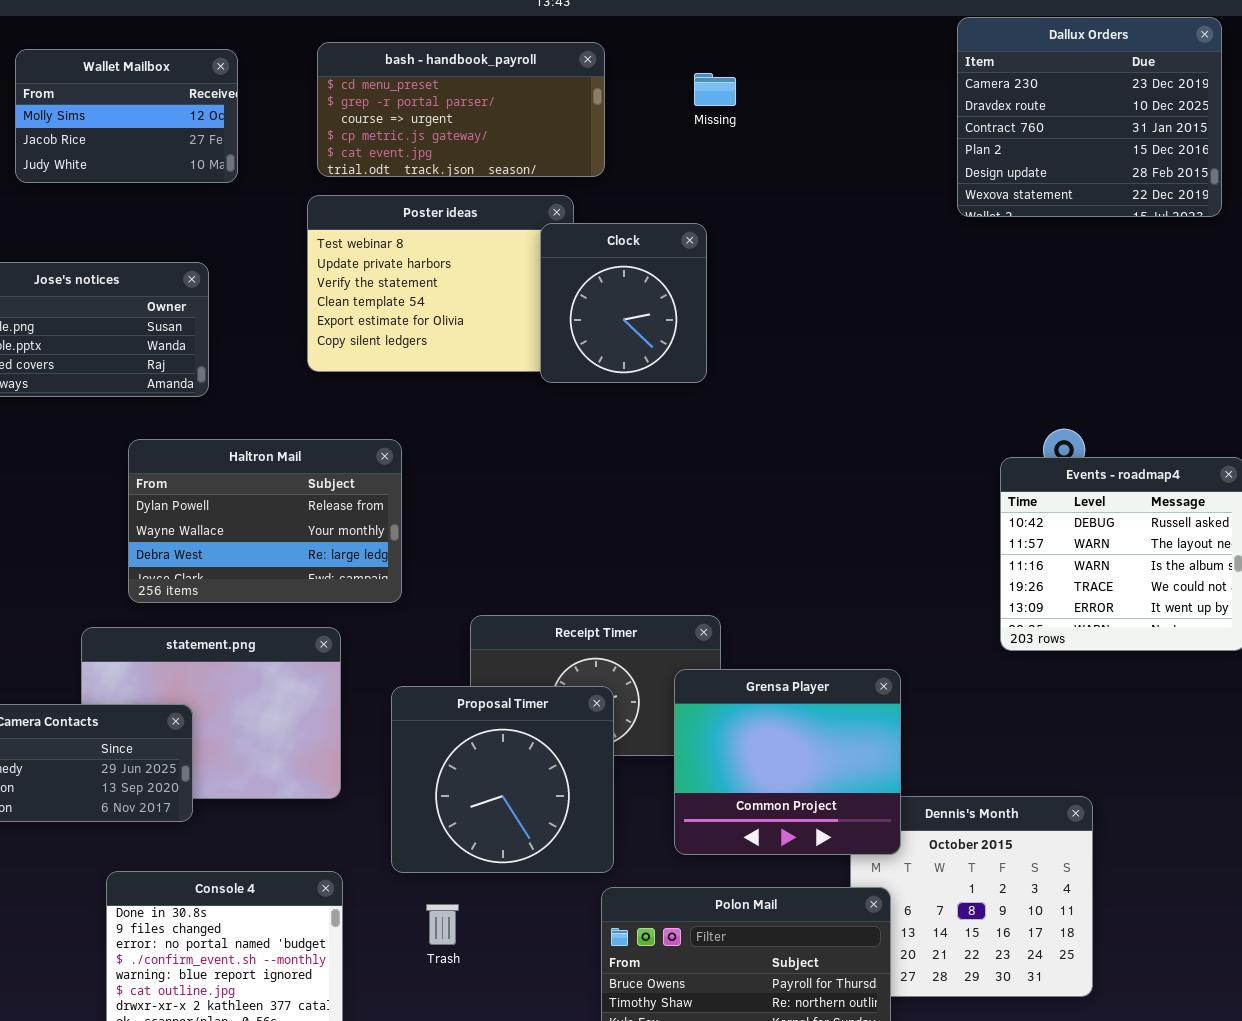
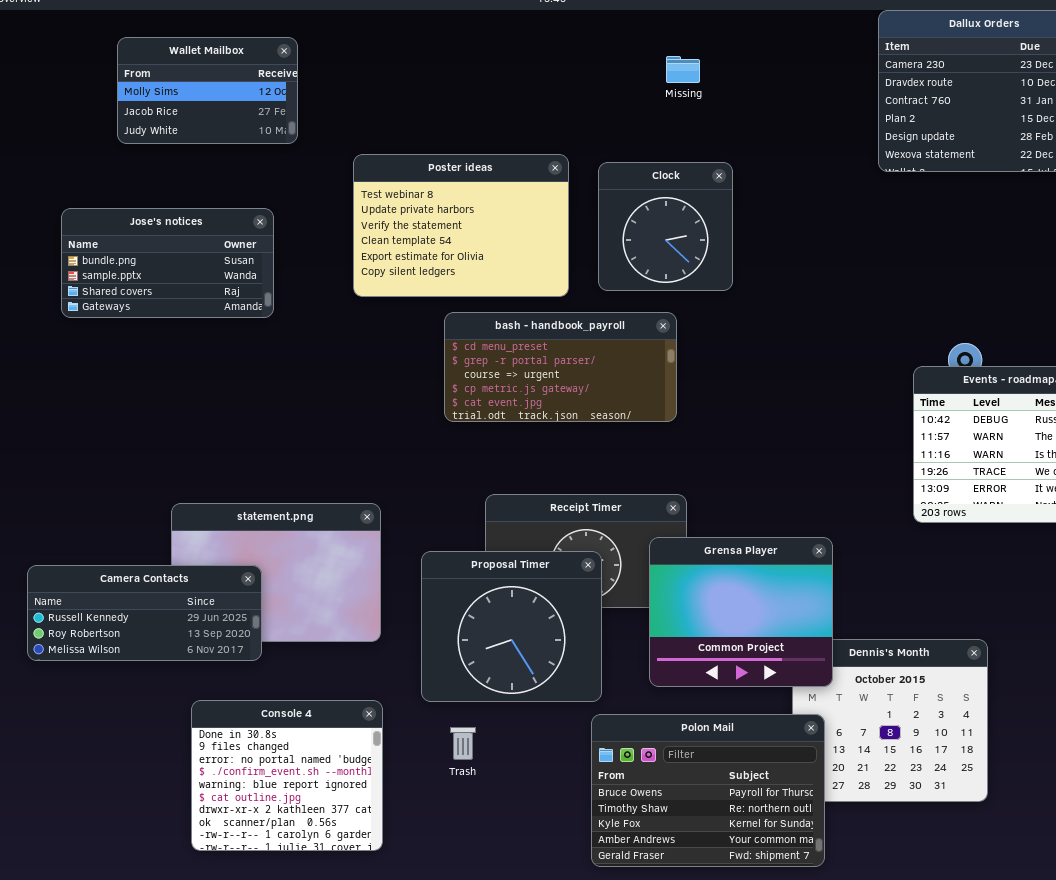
bash - handbook_payroll: [317,42,605,177] -> [444,312,677,422], moved
Clock: [540,223,707,383] -> [598,162,733,291], moved
Haltron Mail: [128,439,402,603] -> none, closed

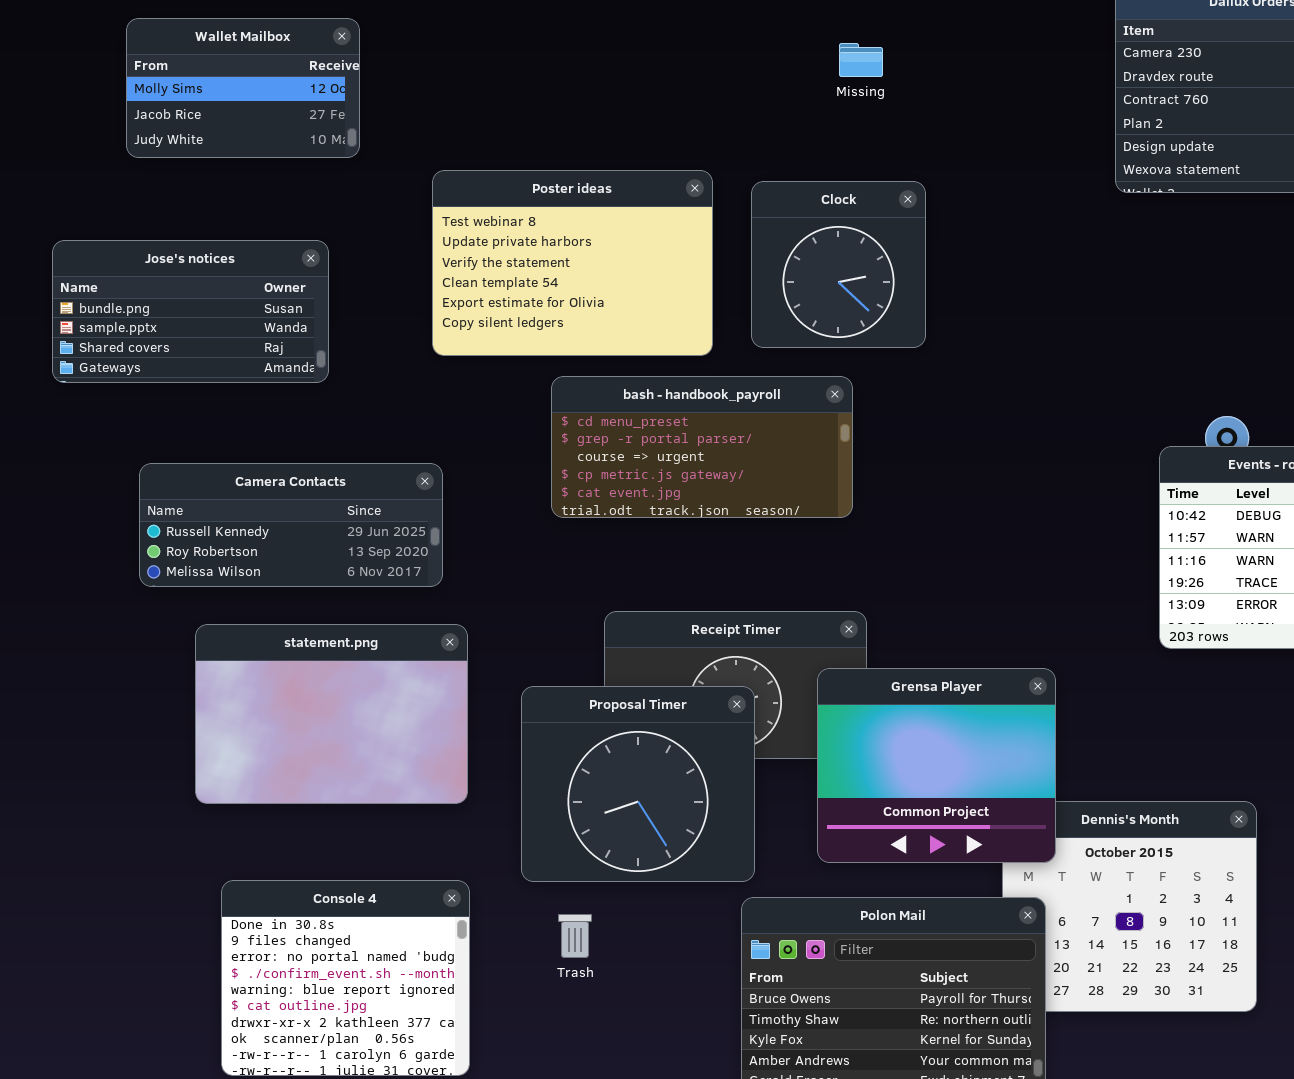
Camera Contacts: [27,565,262,661] -> [139,463,443,587], moved

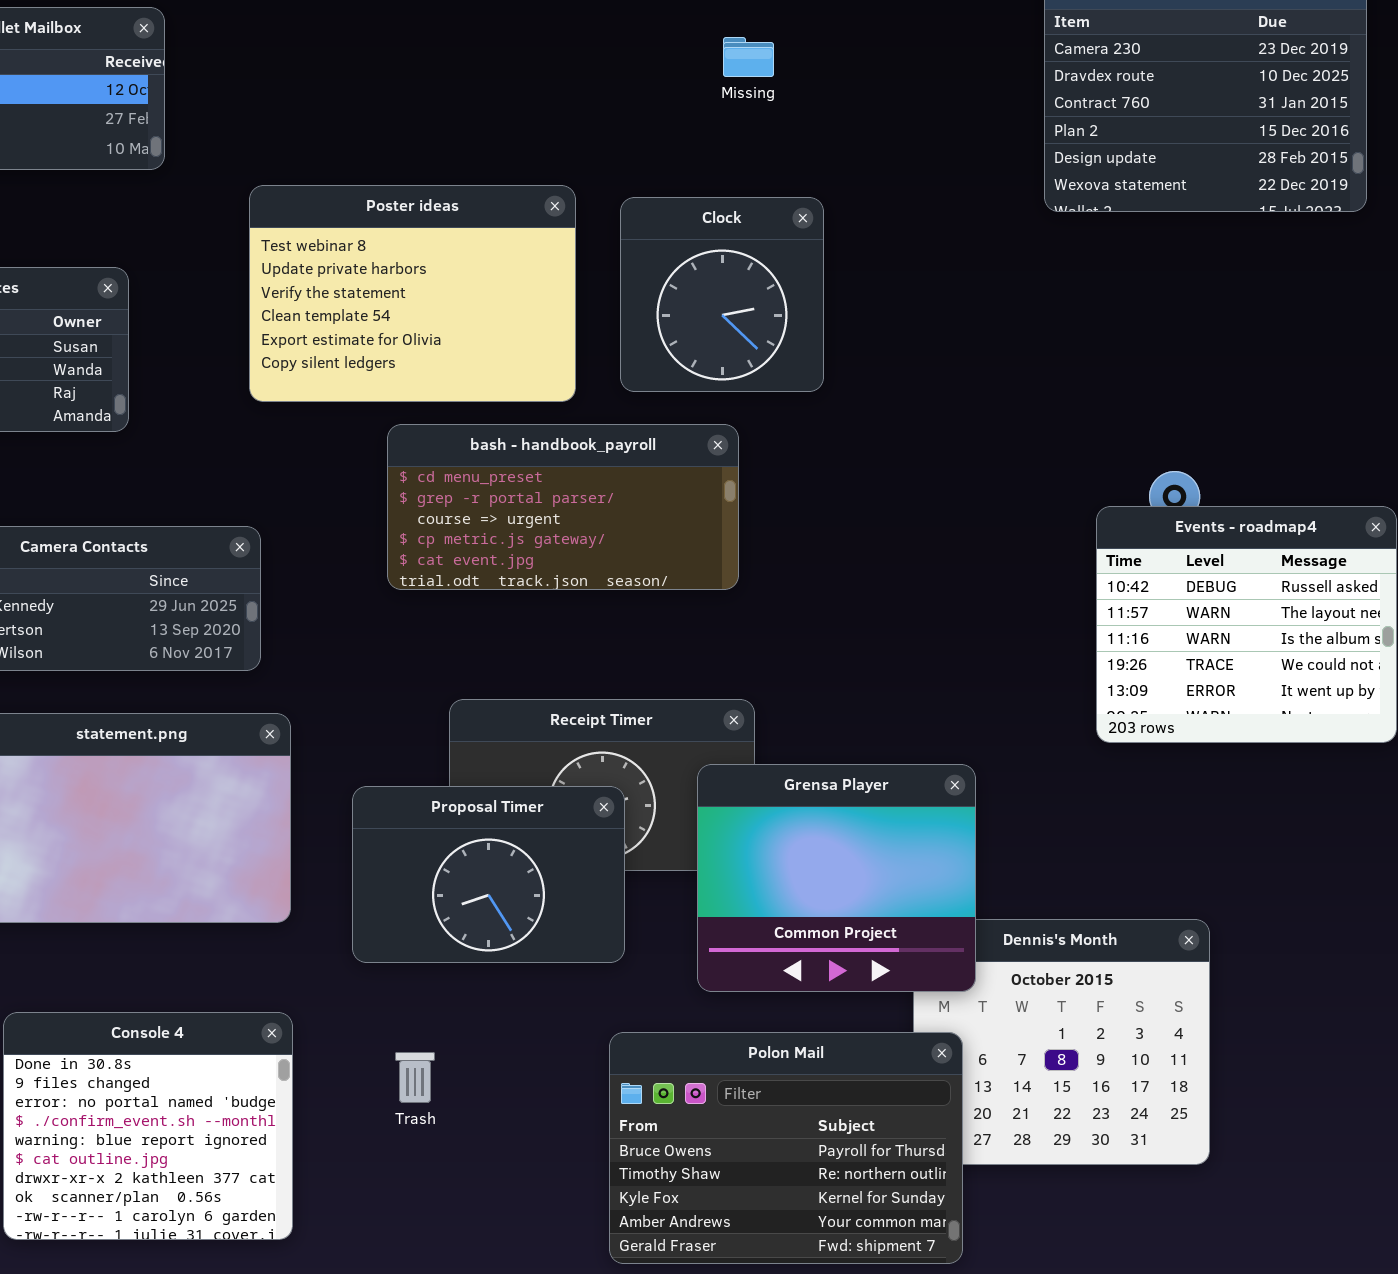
Proposal Timer: [521,686,755,882] -> [352,786,625,963], resized

